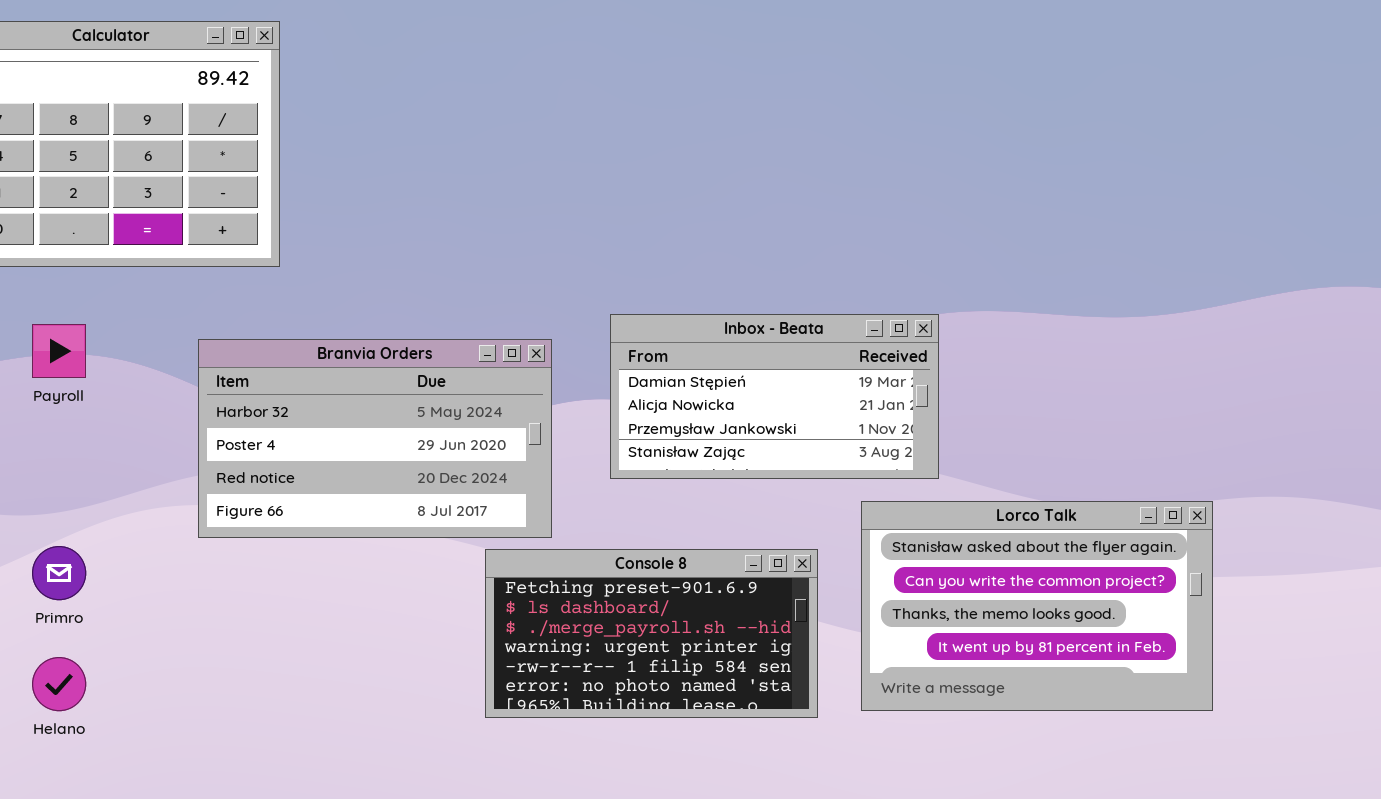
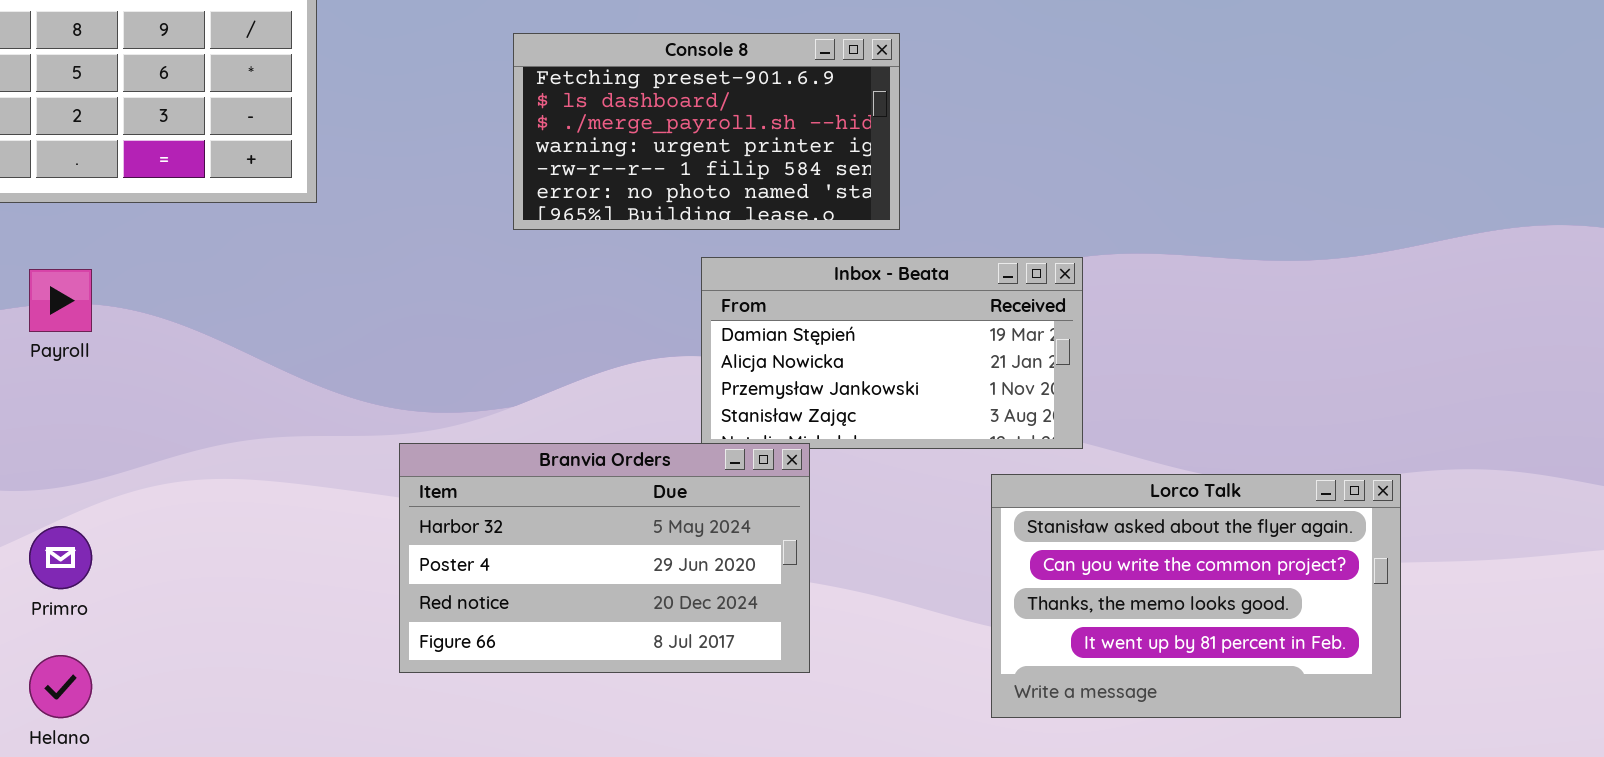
Branvia Orders: [198,339,552,538] -> [399,443,810,673], moved
Console 8: [485,549,818,718] -> [513,33,900,230], moved

